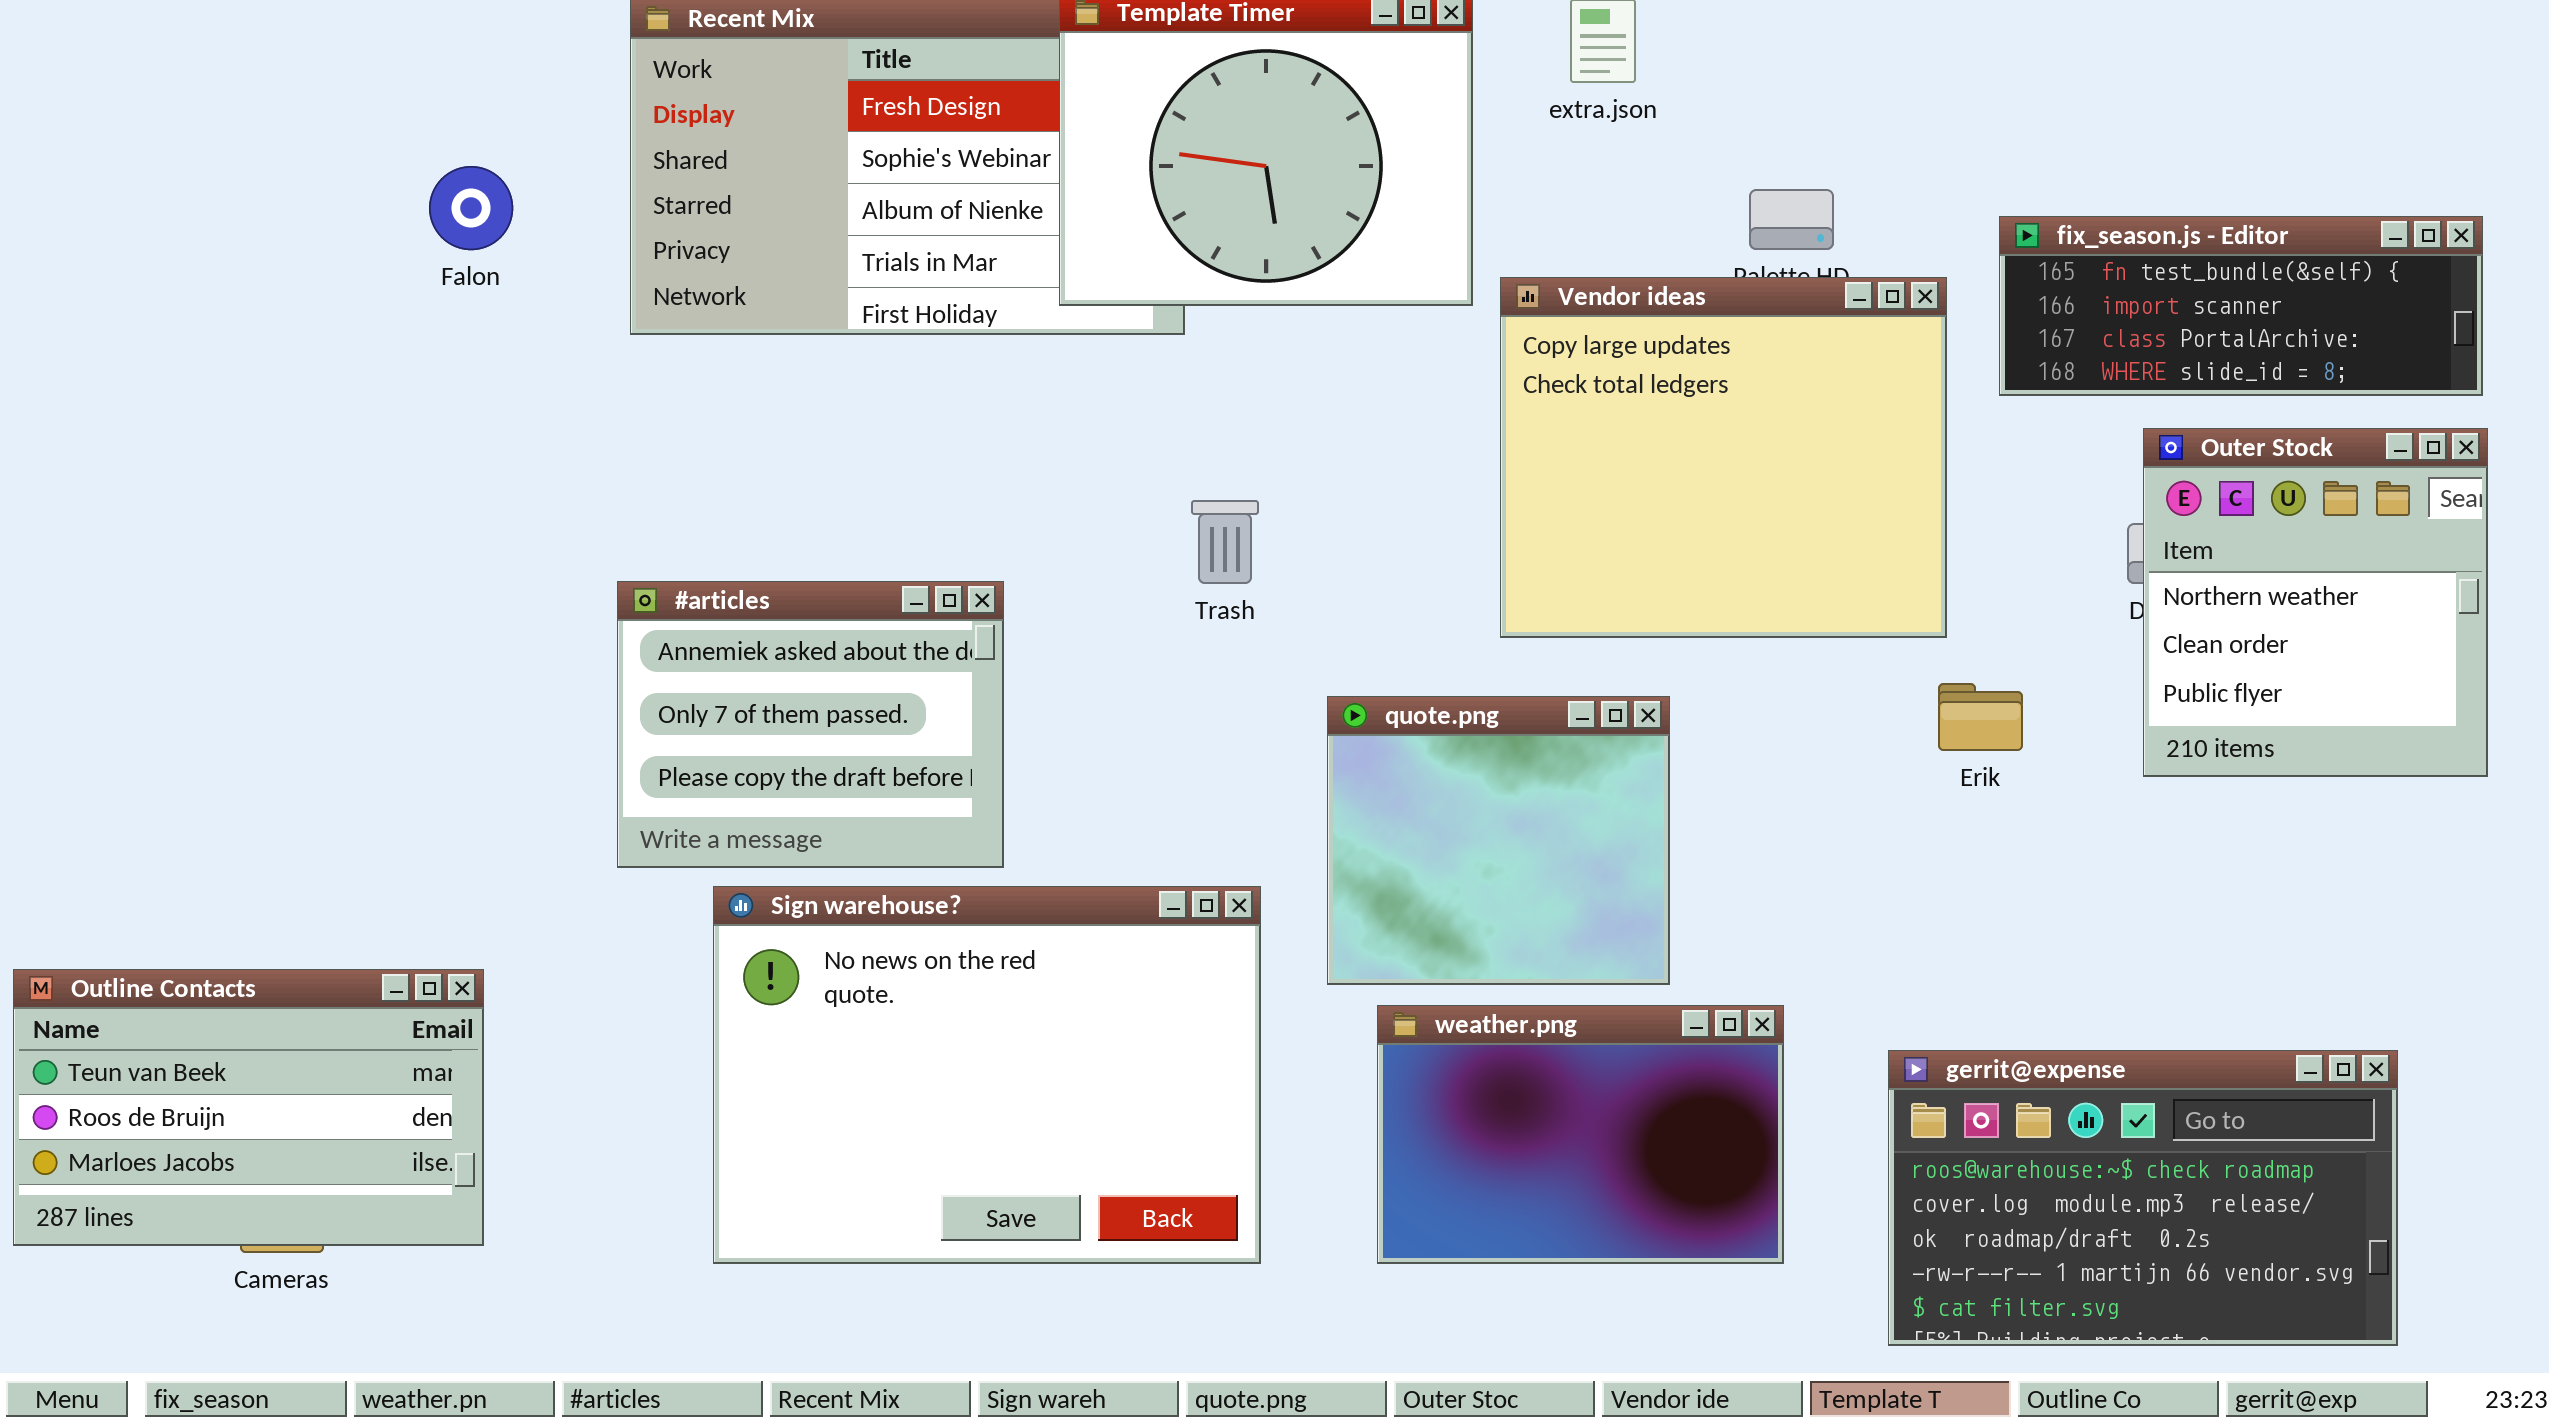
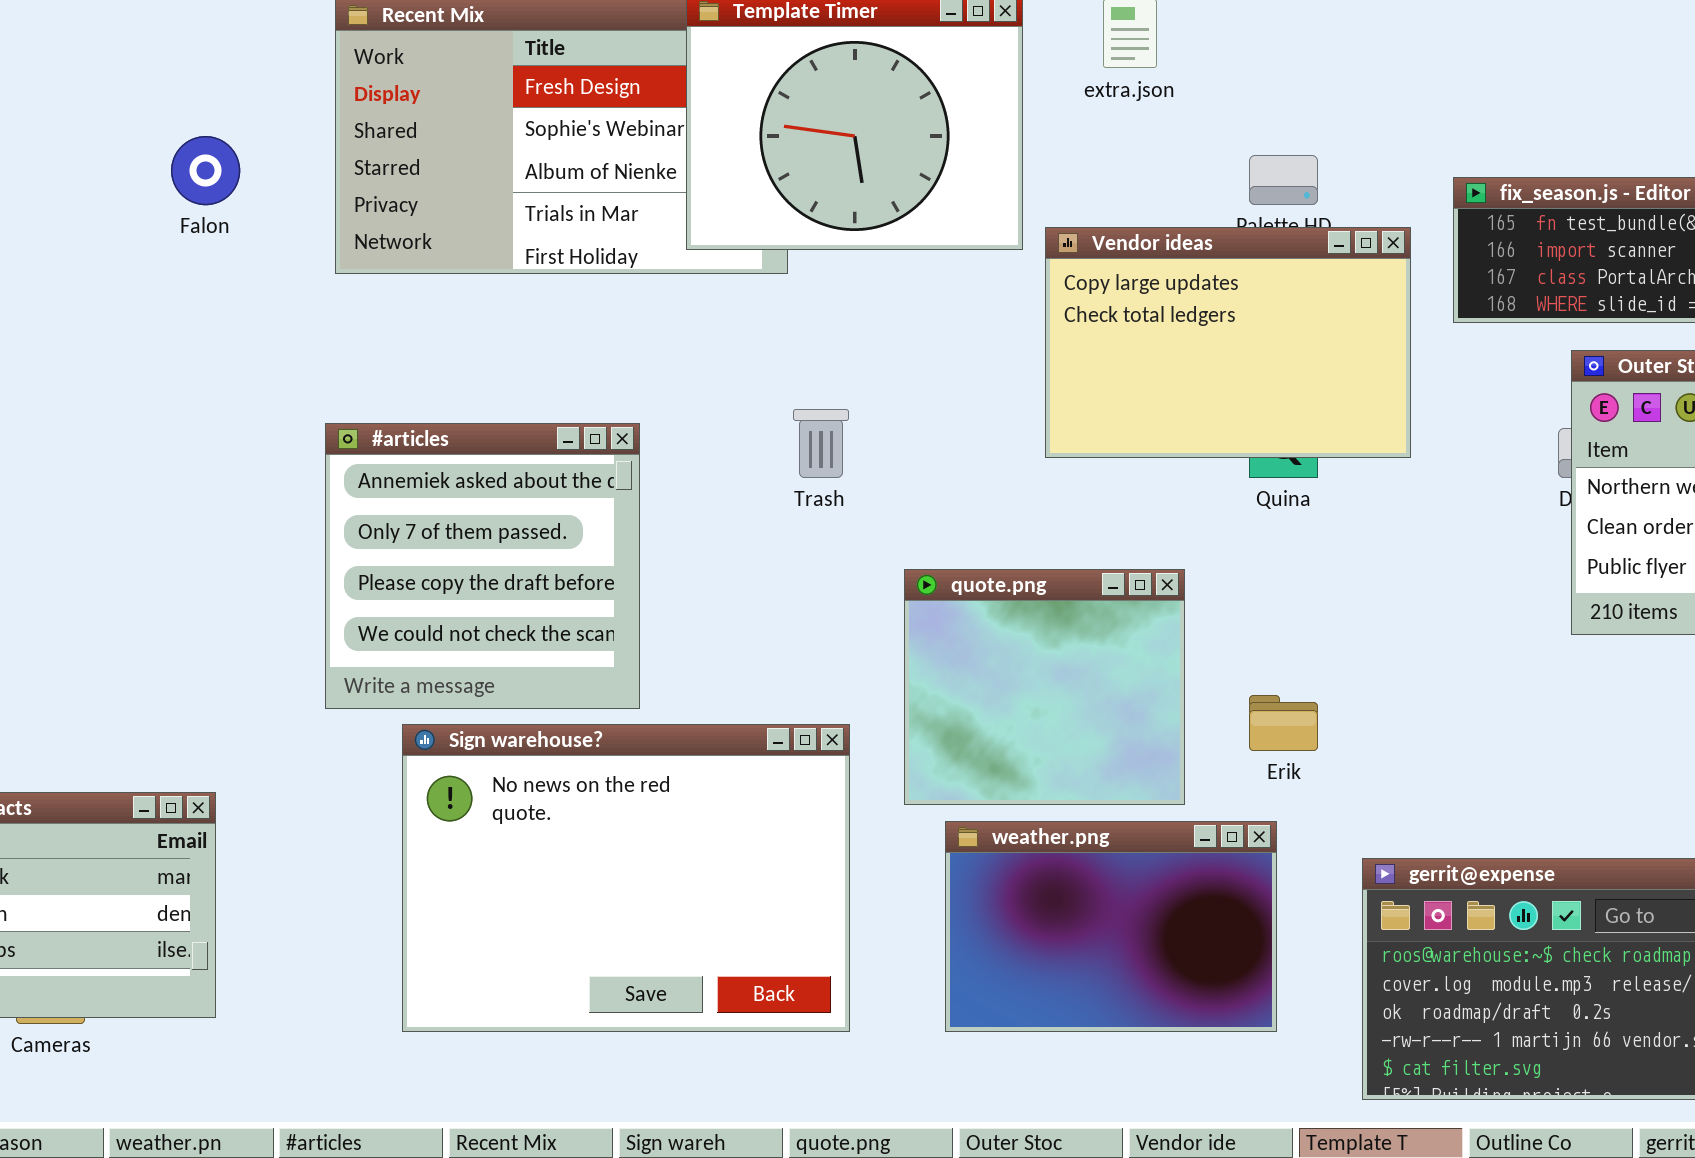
Vendor ideas: [1500,277,1947,638] -> [1045,227,1411,458], resized
#articles: [617,581,1004,868] -> [325,423,640,709], resized
Erik: [1938,683,2023,751] -> [1249,695,1318,751], moved

